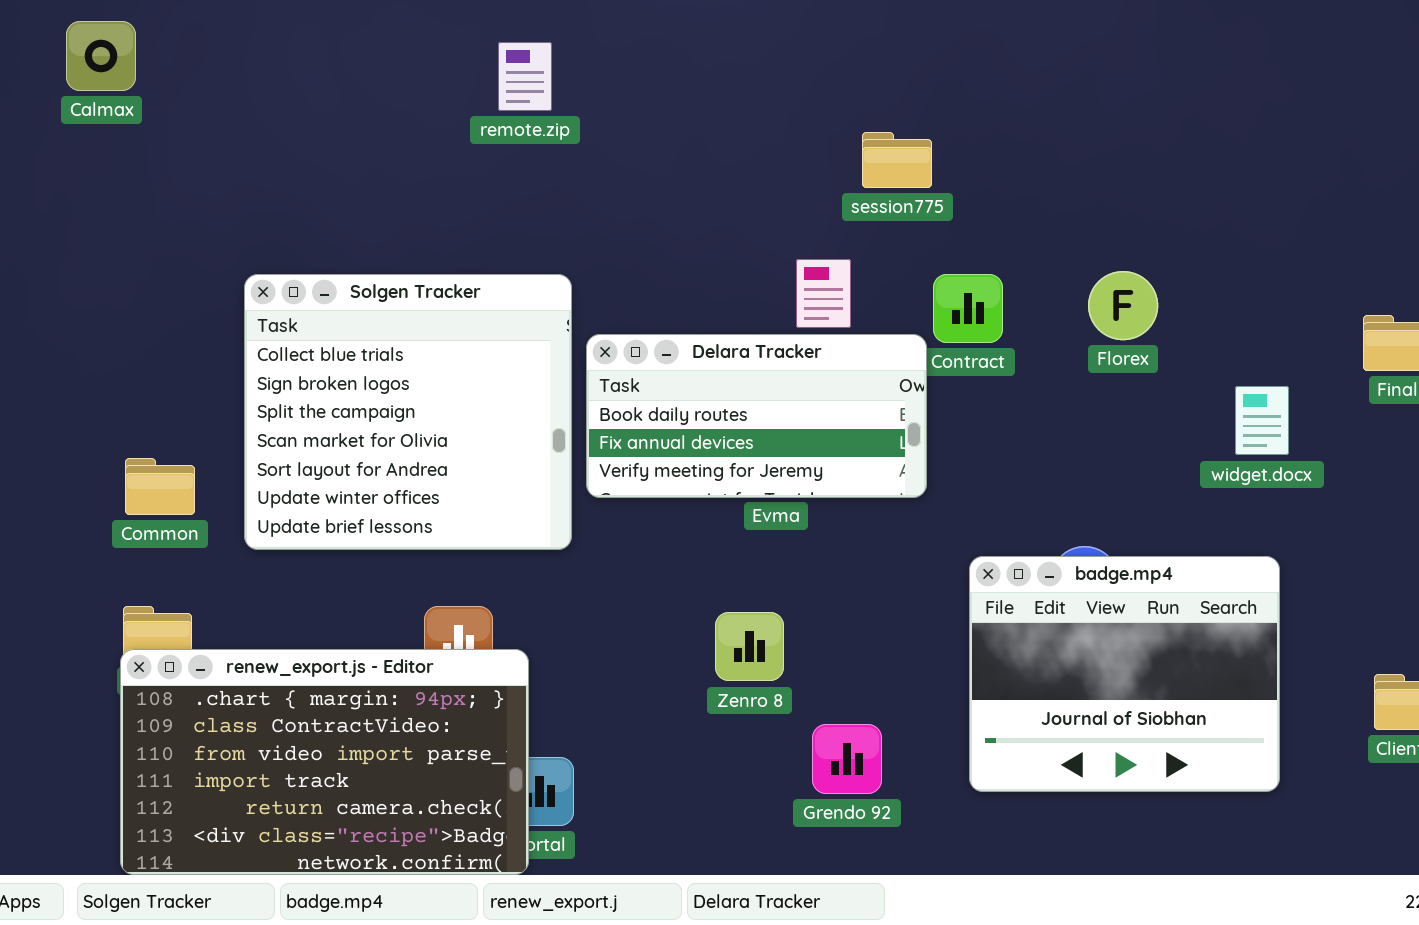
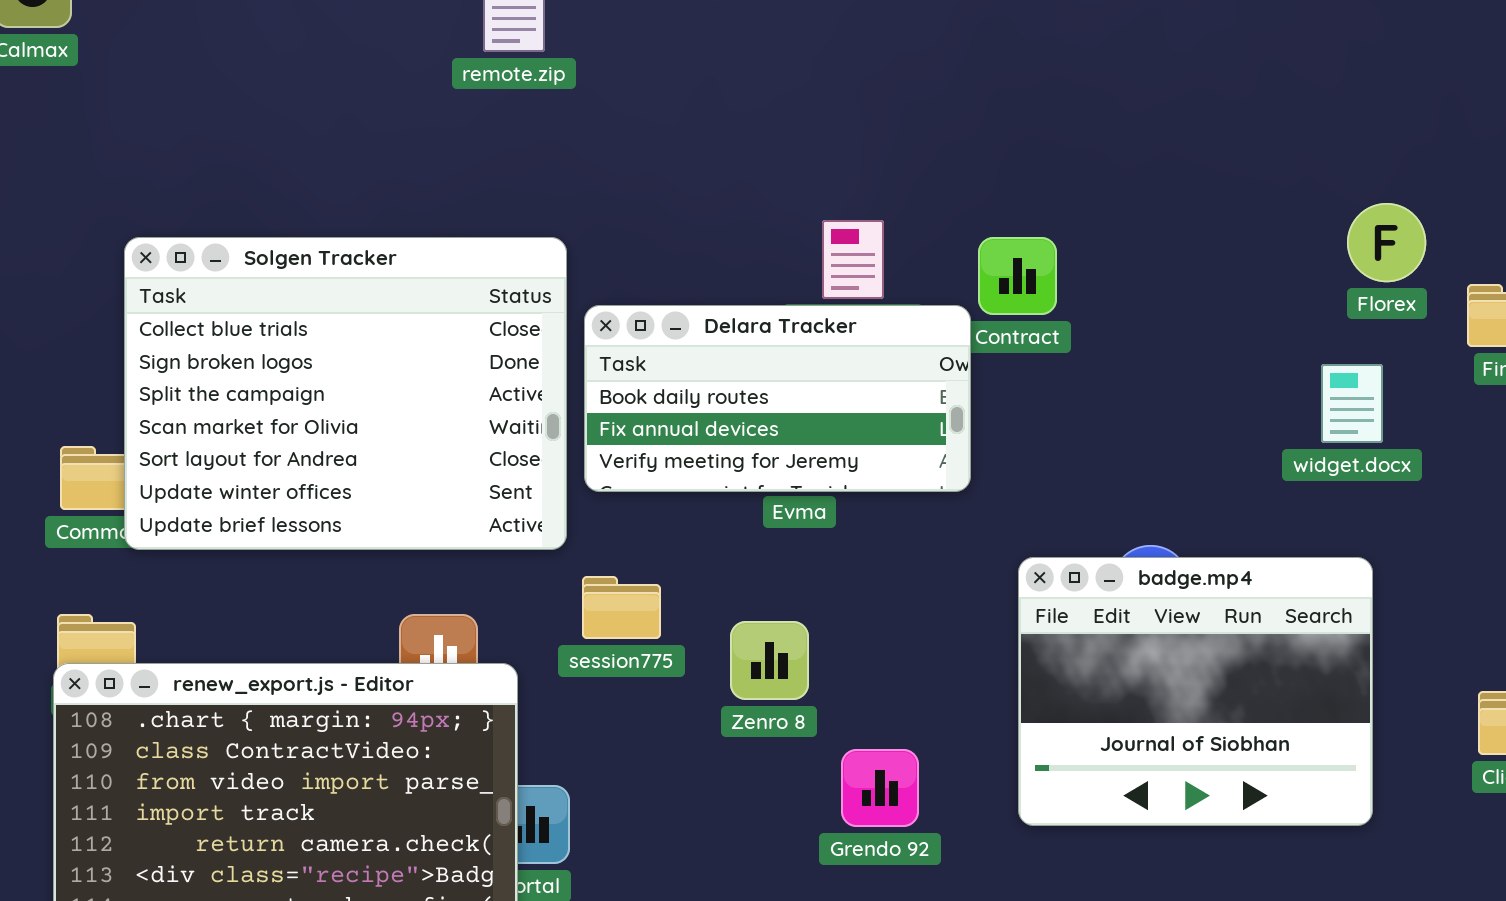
session775: [862,132,932,188] -> [582,576,661,639], moved
Florex: [1088,271,1158,340] -> [1347,203,1426,282], moved
Solgen Tracker: [244,274,572,550] -> [124,237,567,550], resized

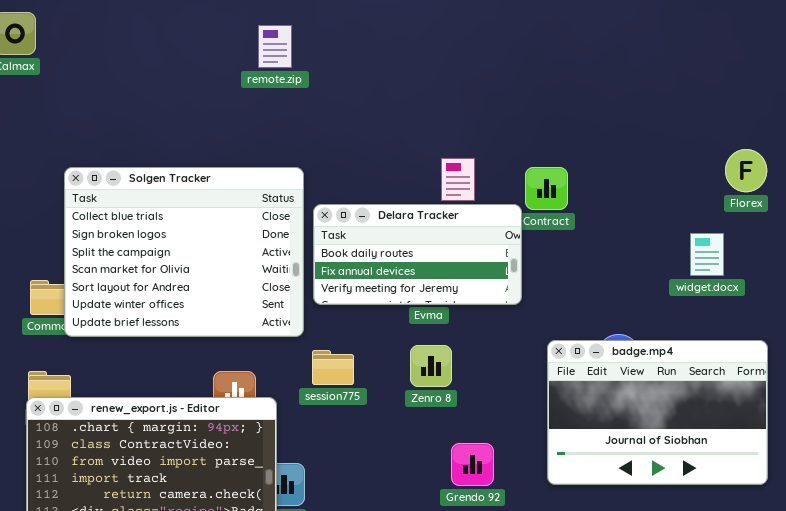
widget.docx: [1321,364,1383,443] -> [690,233,724,276], moved
badge.mp4: [1018,557,1373,826] -> [547,340,768,485], resized
Zenro 8: [730,621,809,700] -> [410,345,452,387], moved

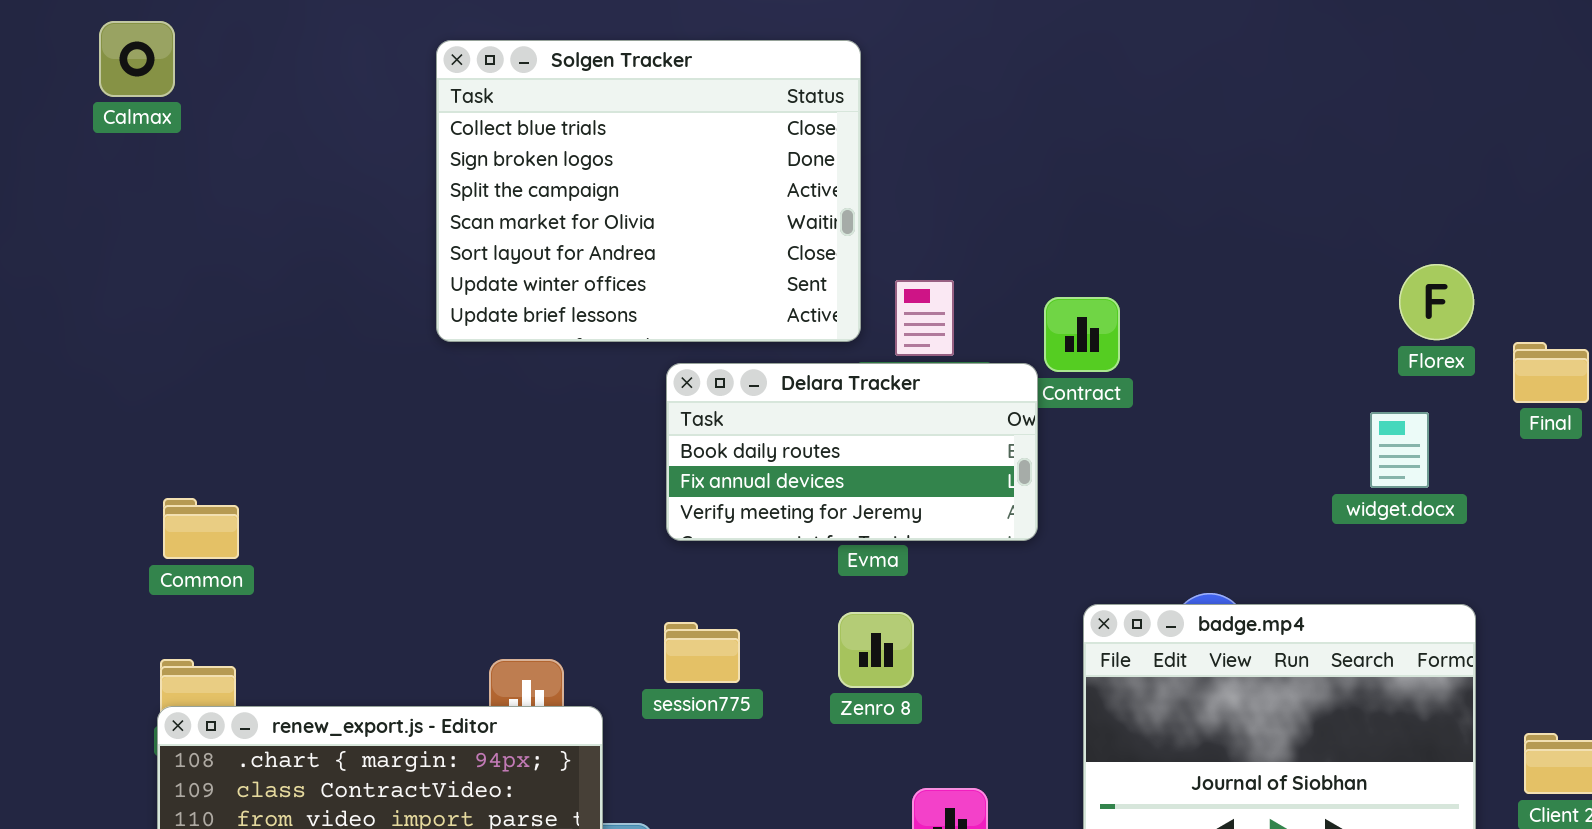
Solgen Tracker: [64,167,304,337] -> [436,40,861,342], moved
widget.docx: [690,233,724,276] -> [1370,412,1429,488], moved

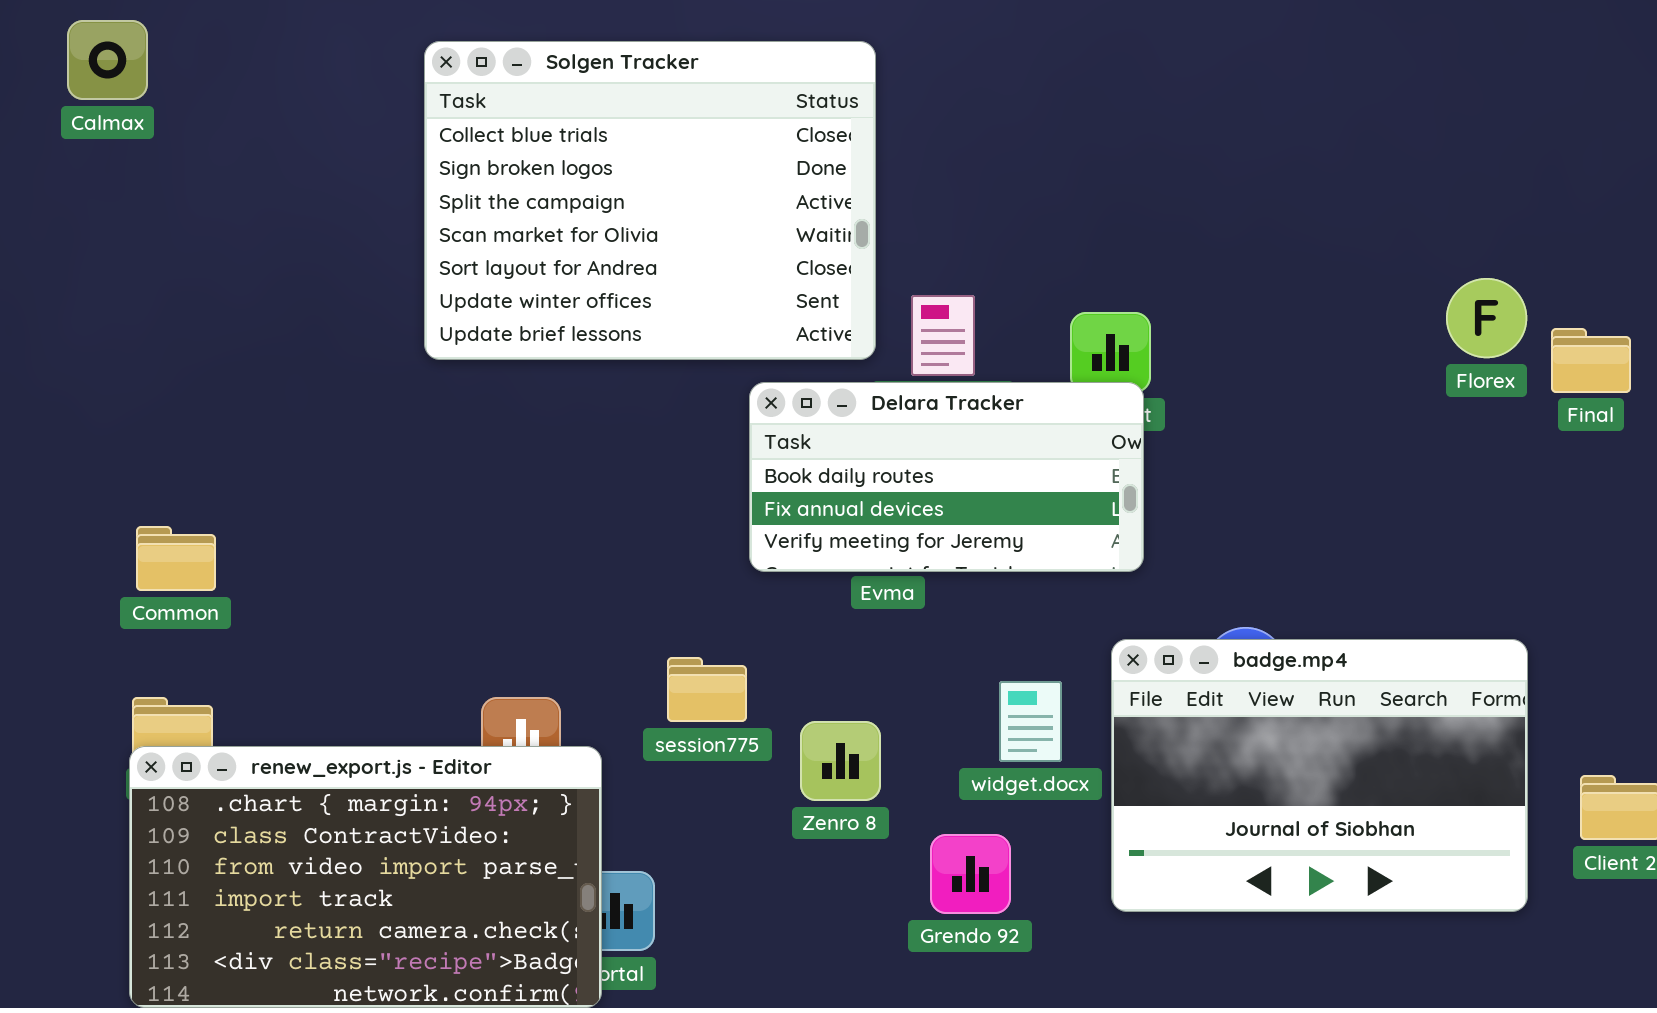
Final: [1513,342,1589,403] -> [1551,328,1631,393], moved
Delara Tracker: [666,363,1038,541] -> [749,382,1144,572], moved
widget.docx: [1370,412,1429,488] -> [999,681,1062,762], moved
Zenro 8: [838,612,914,688] -> [800,721,881,801], moved

